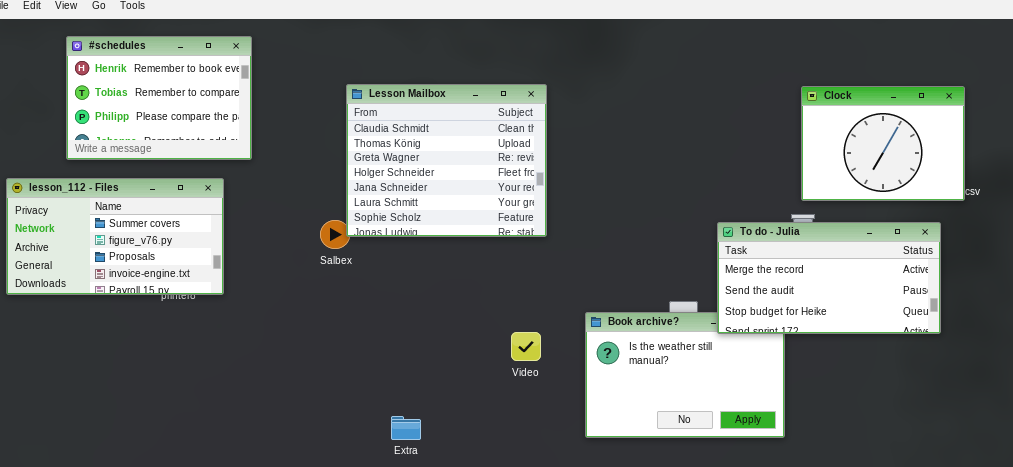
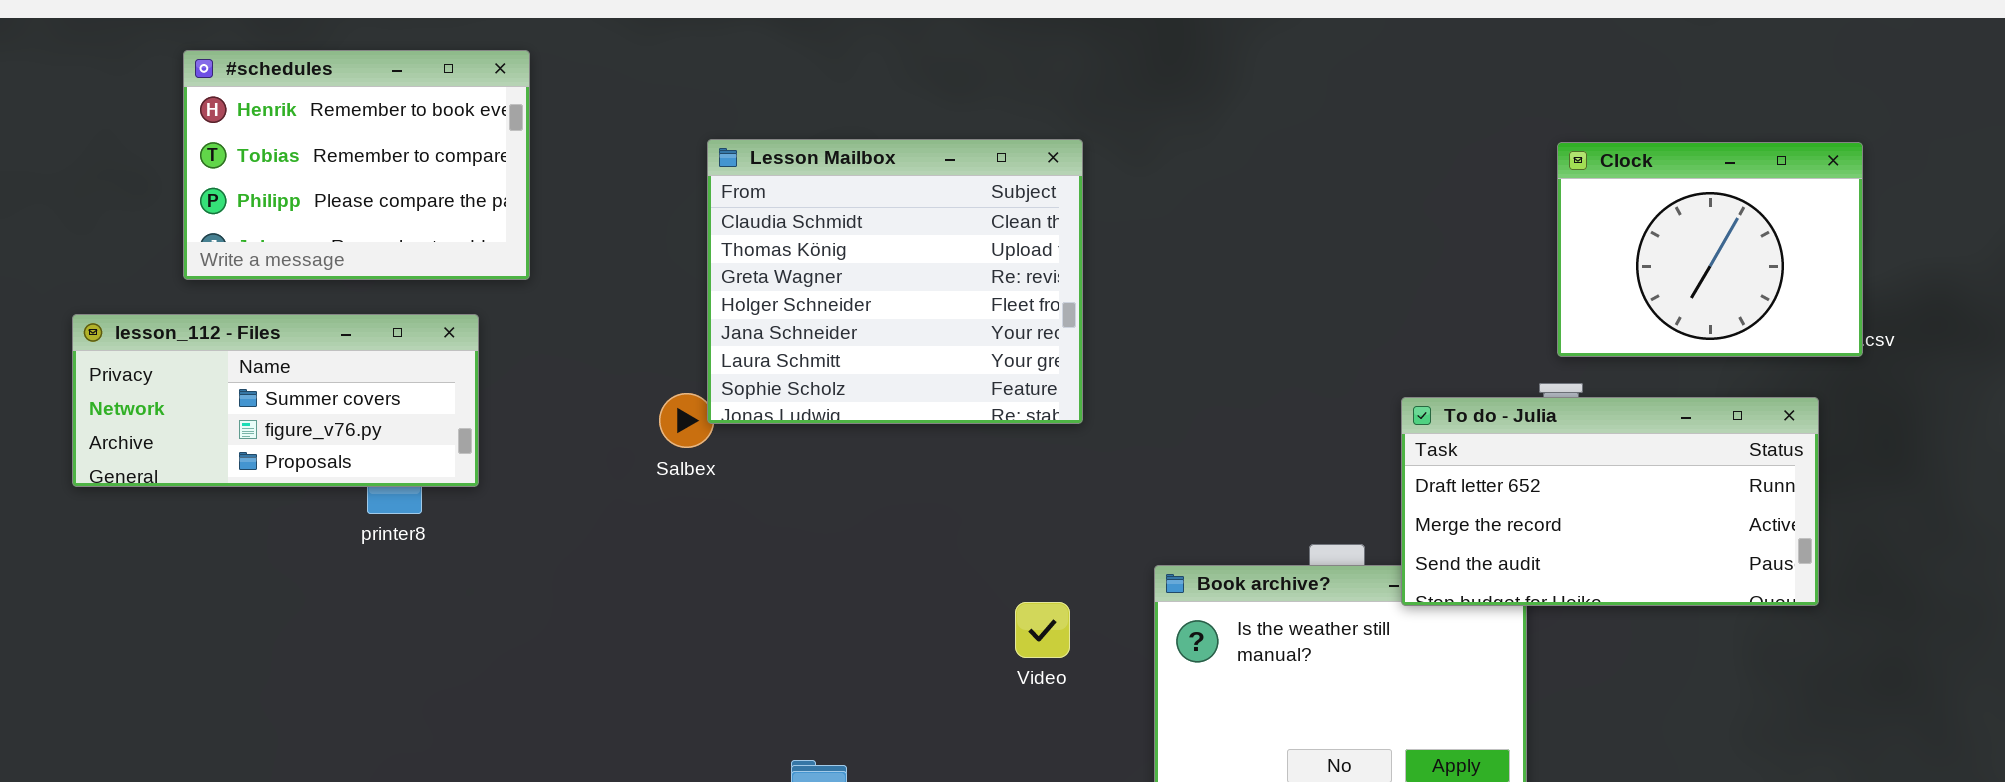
lesson_112 - Files: [6,178,224,295] -> [72,314,479,487], resized
To do - Julia: [717,222,941,334] -> [1401,397,1819,606], scrolled up 1 row

